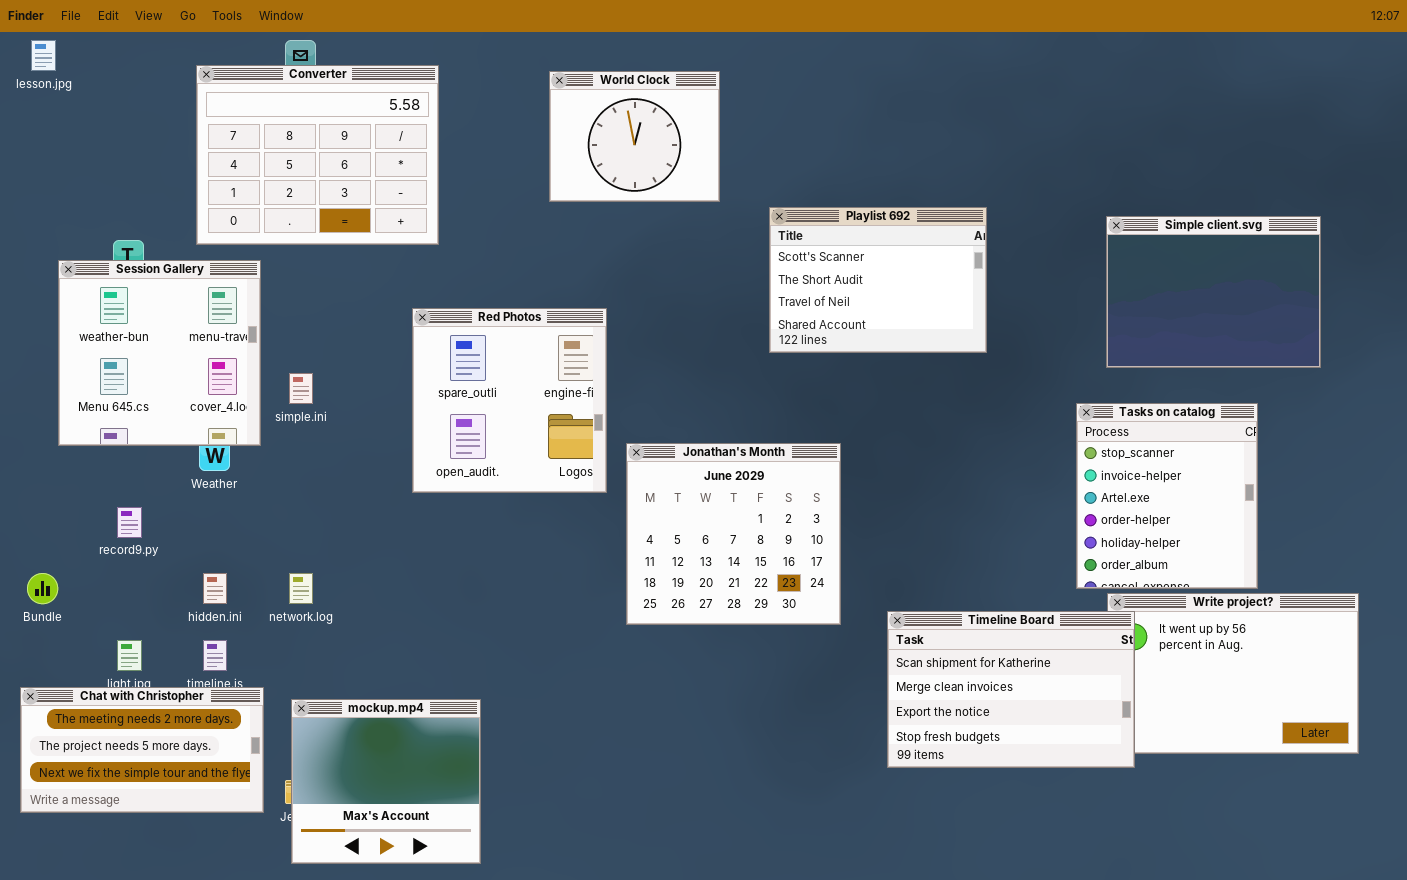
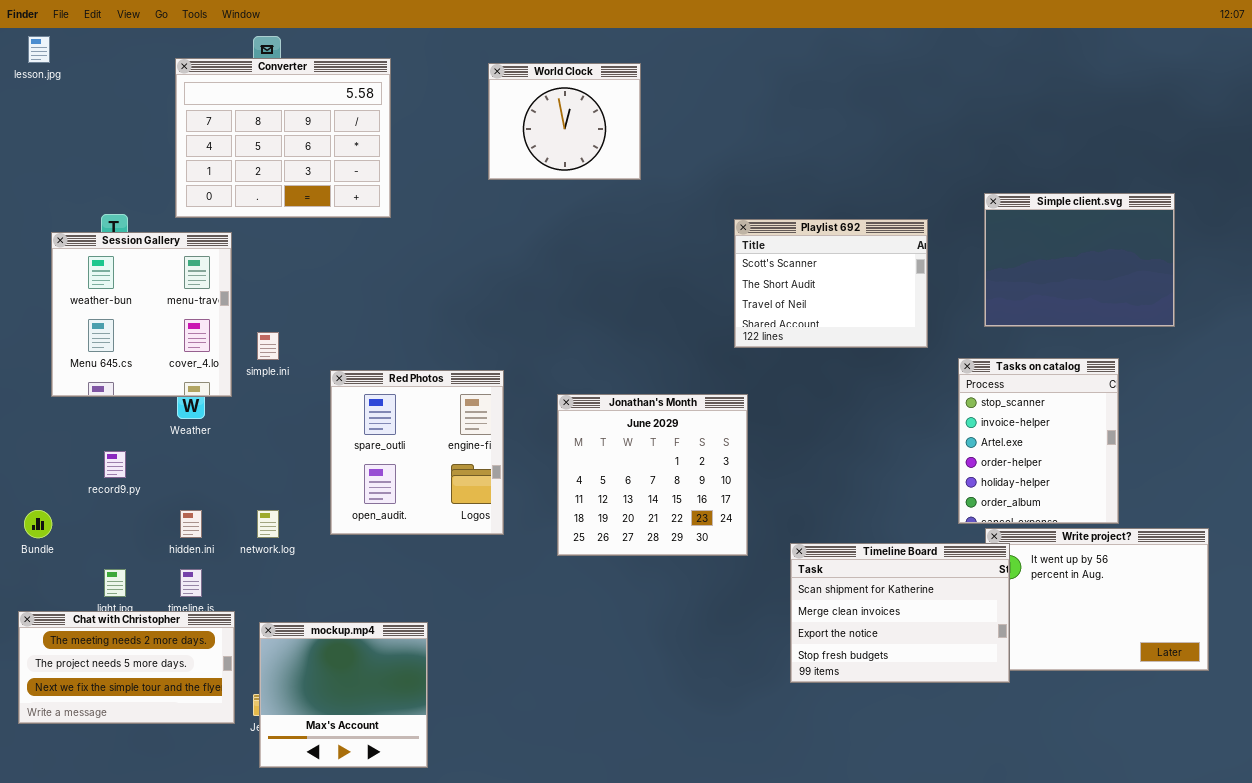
Playlist 692: [769,207,987,353] -> [734,219,928,348], moved
Red Photos: [412,308,607,493] -> [330,370,504,535], moved

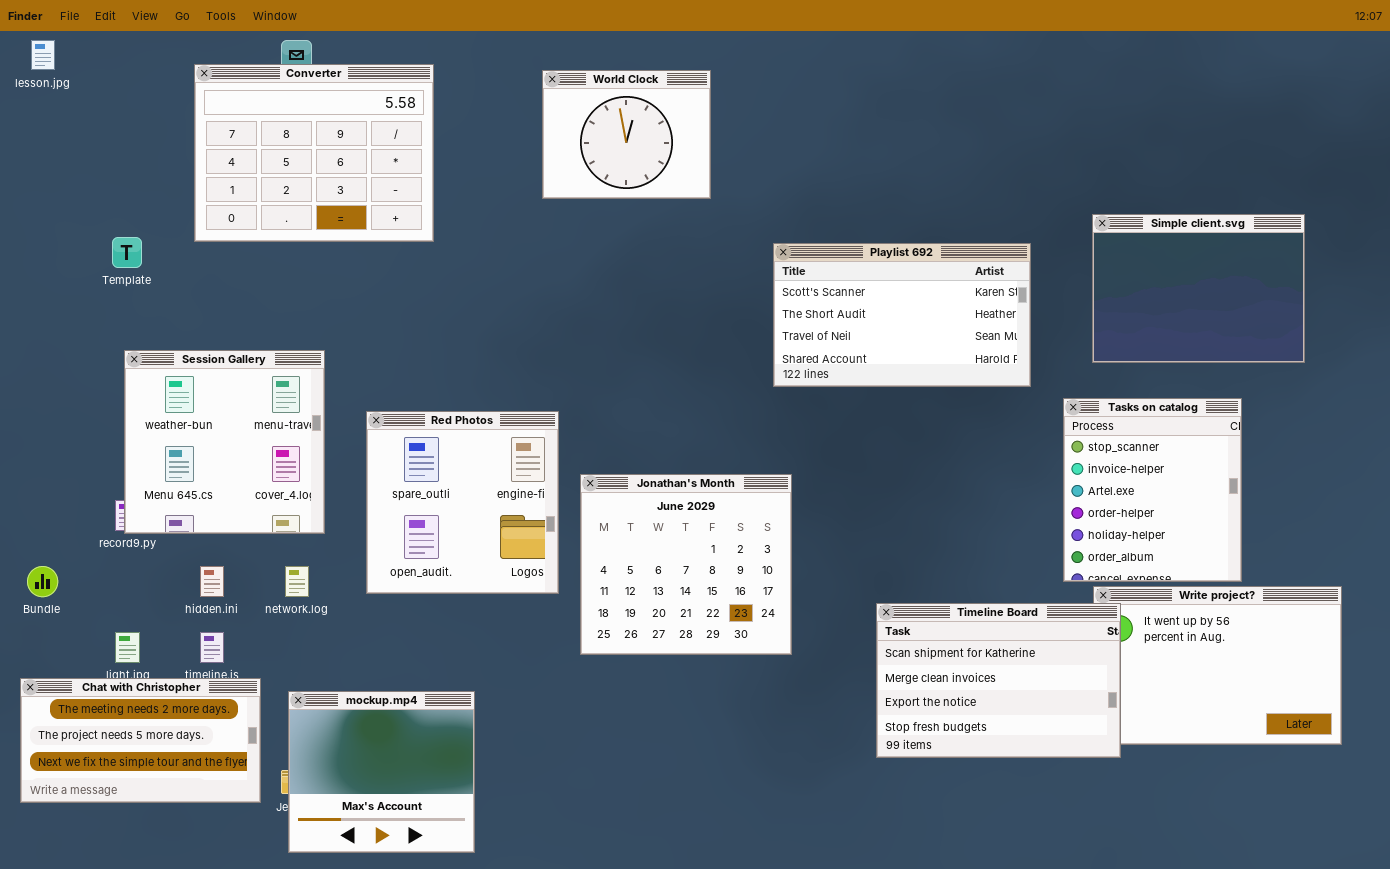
Playlist 692: [734,219,928,348] -> [773,243,1031,387], resized
Session Gallery: [51,232,232,397] -> [124,350,325,534], moved
Jonathan's Month: [557,394,748,556] -> [580,474,792,655], moved

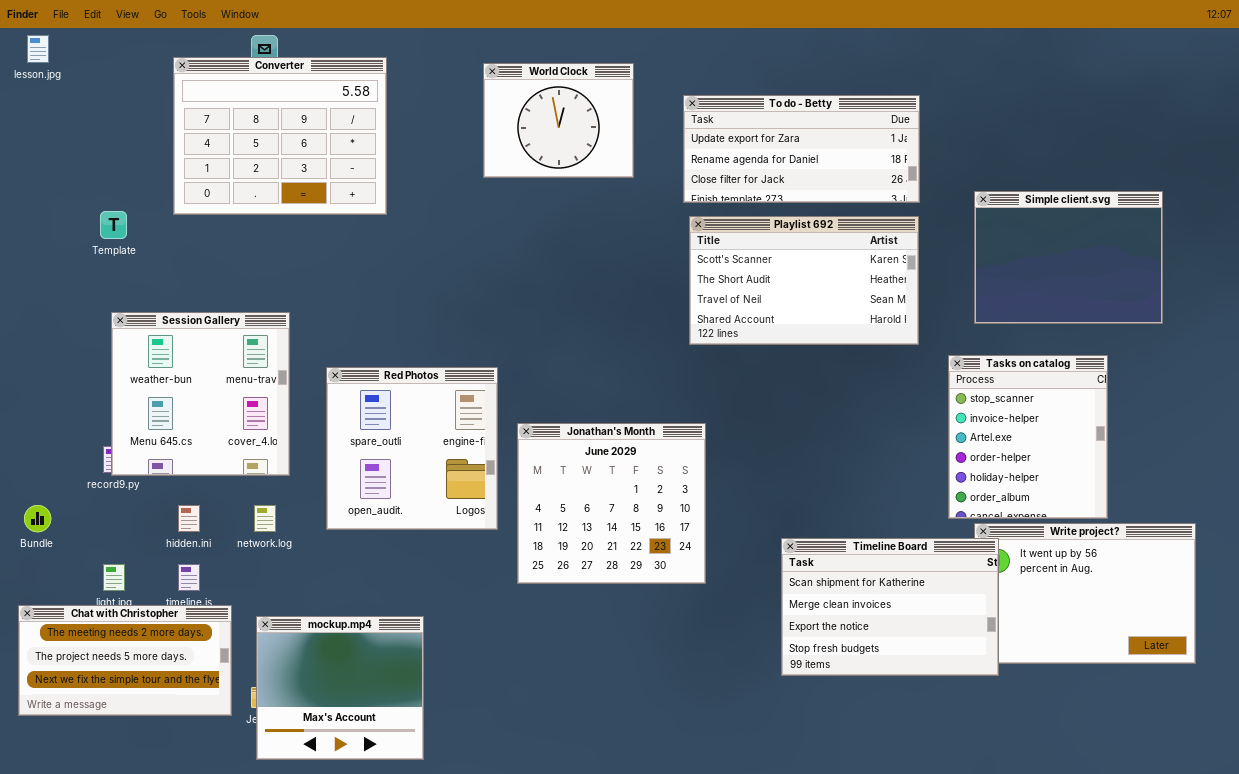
To do - Betty: none -> [683,95,920,203], opened

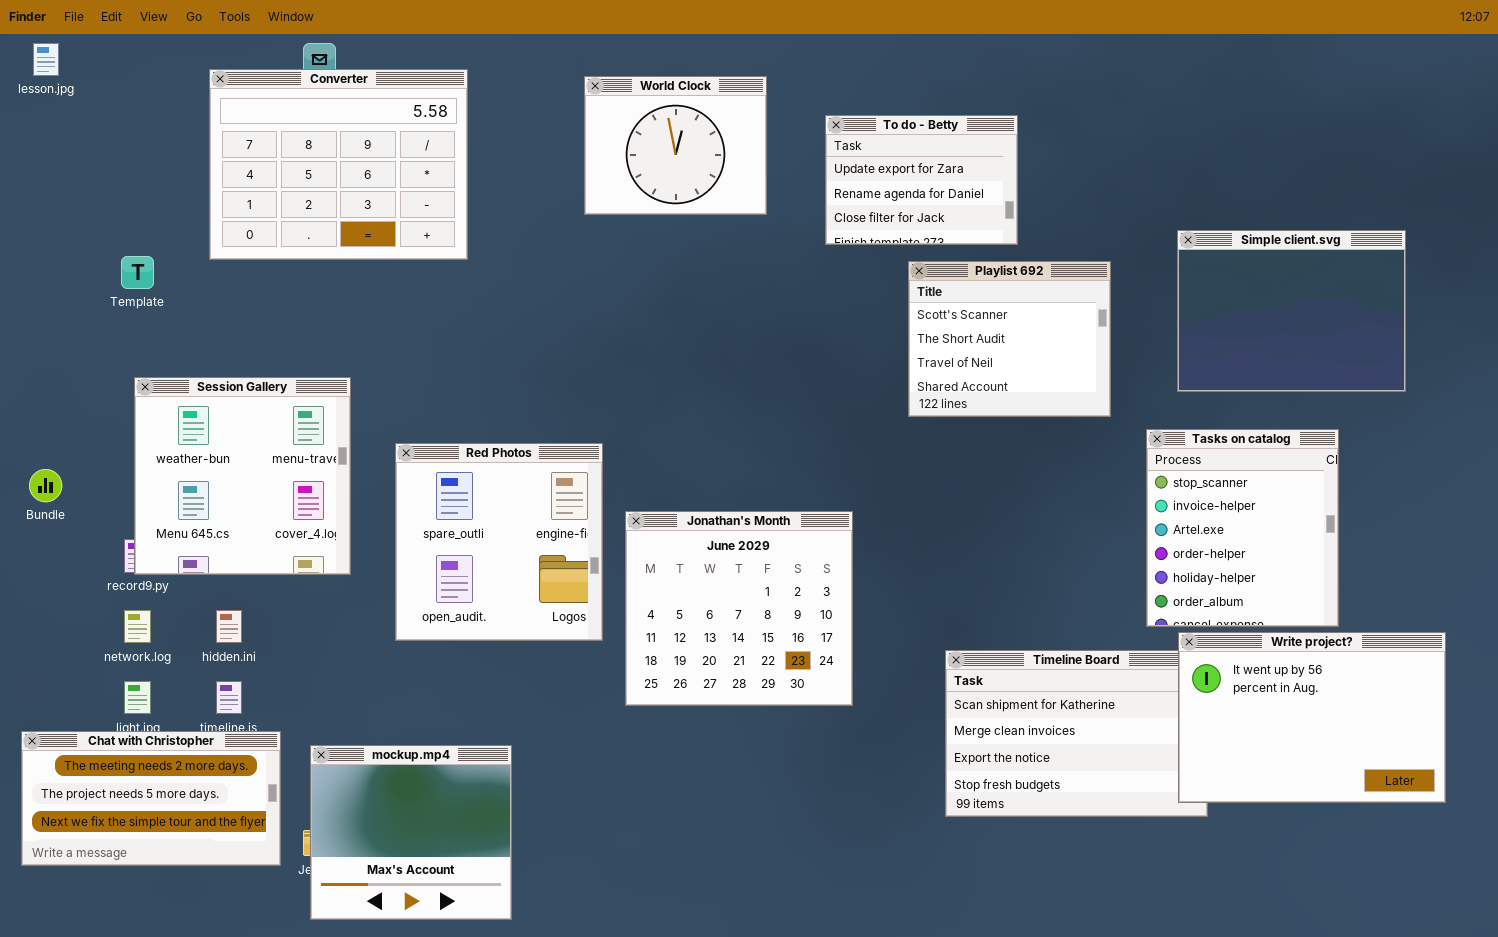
To do - Betty: [683,95,920,203] -> [825,115,1018,245], resized
Playlist 692: [689,216,919,345] -> [908,261,1111,417], resized
Bundle: [24,505,51,532] -> [29,469,62,502], moved
network.log: [254,505,276,532] -> [124,610,151,643], moved
Write project?: [974,523,1196,664] -> [1178,632,1446,803], raised

